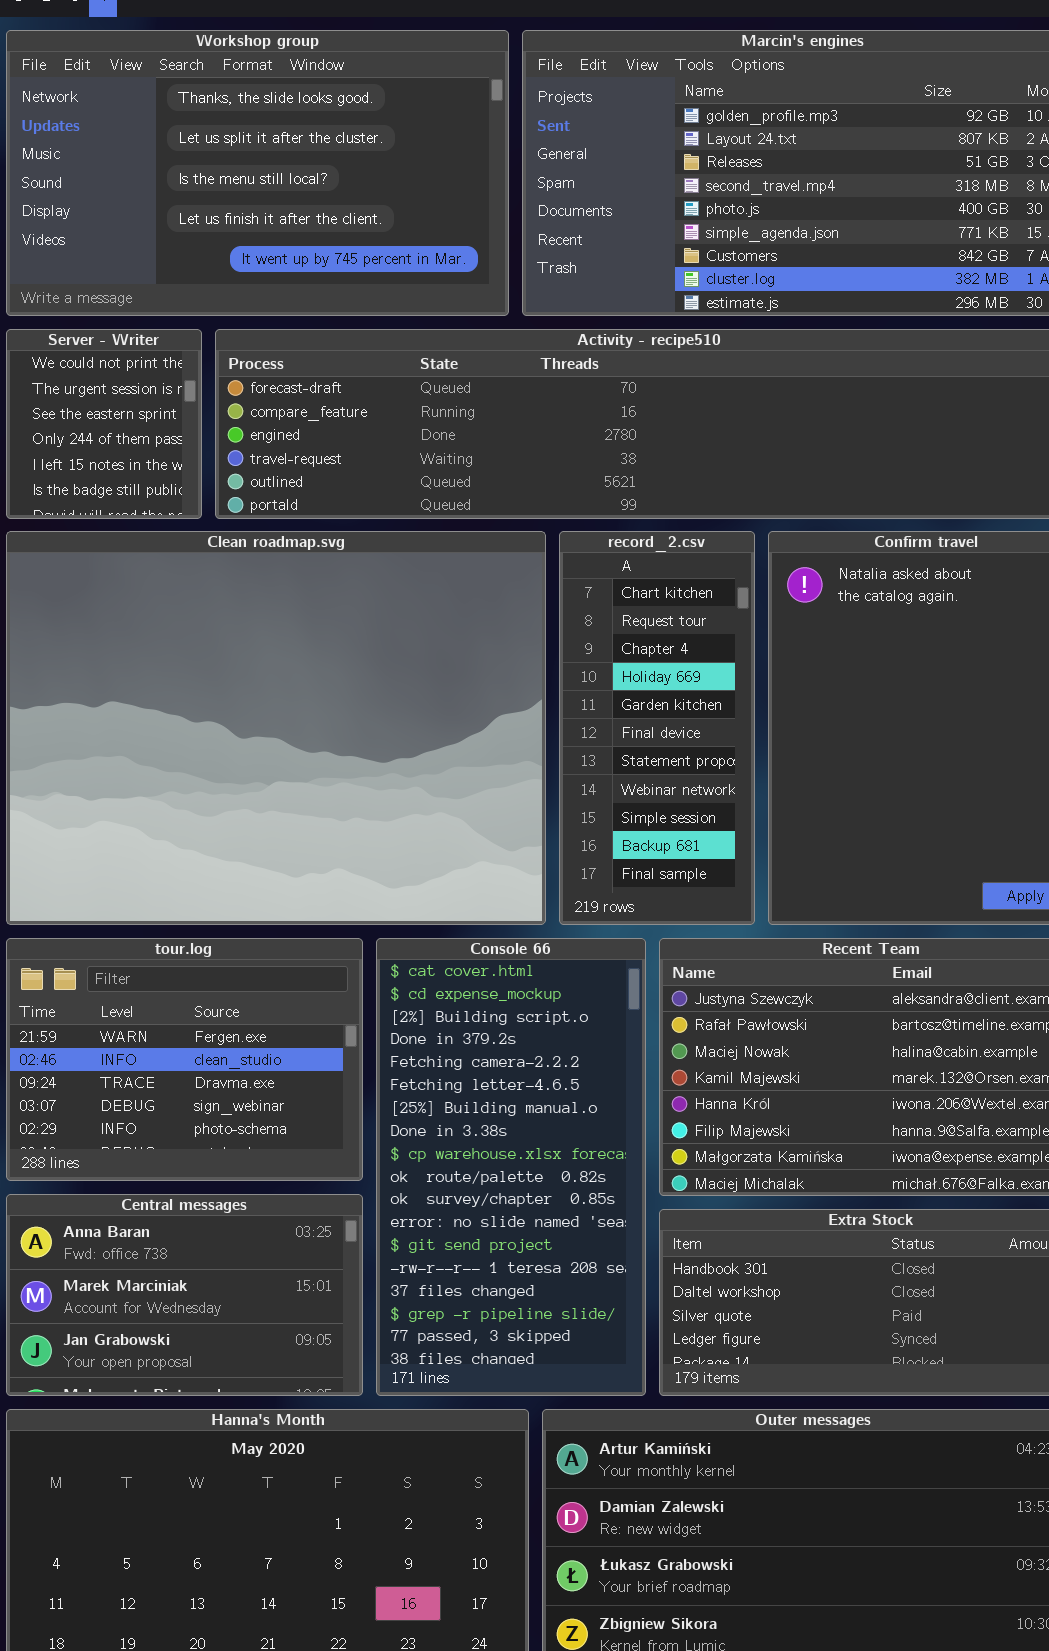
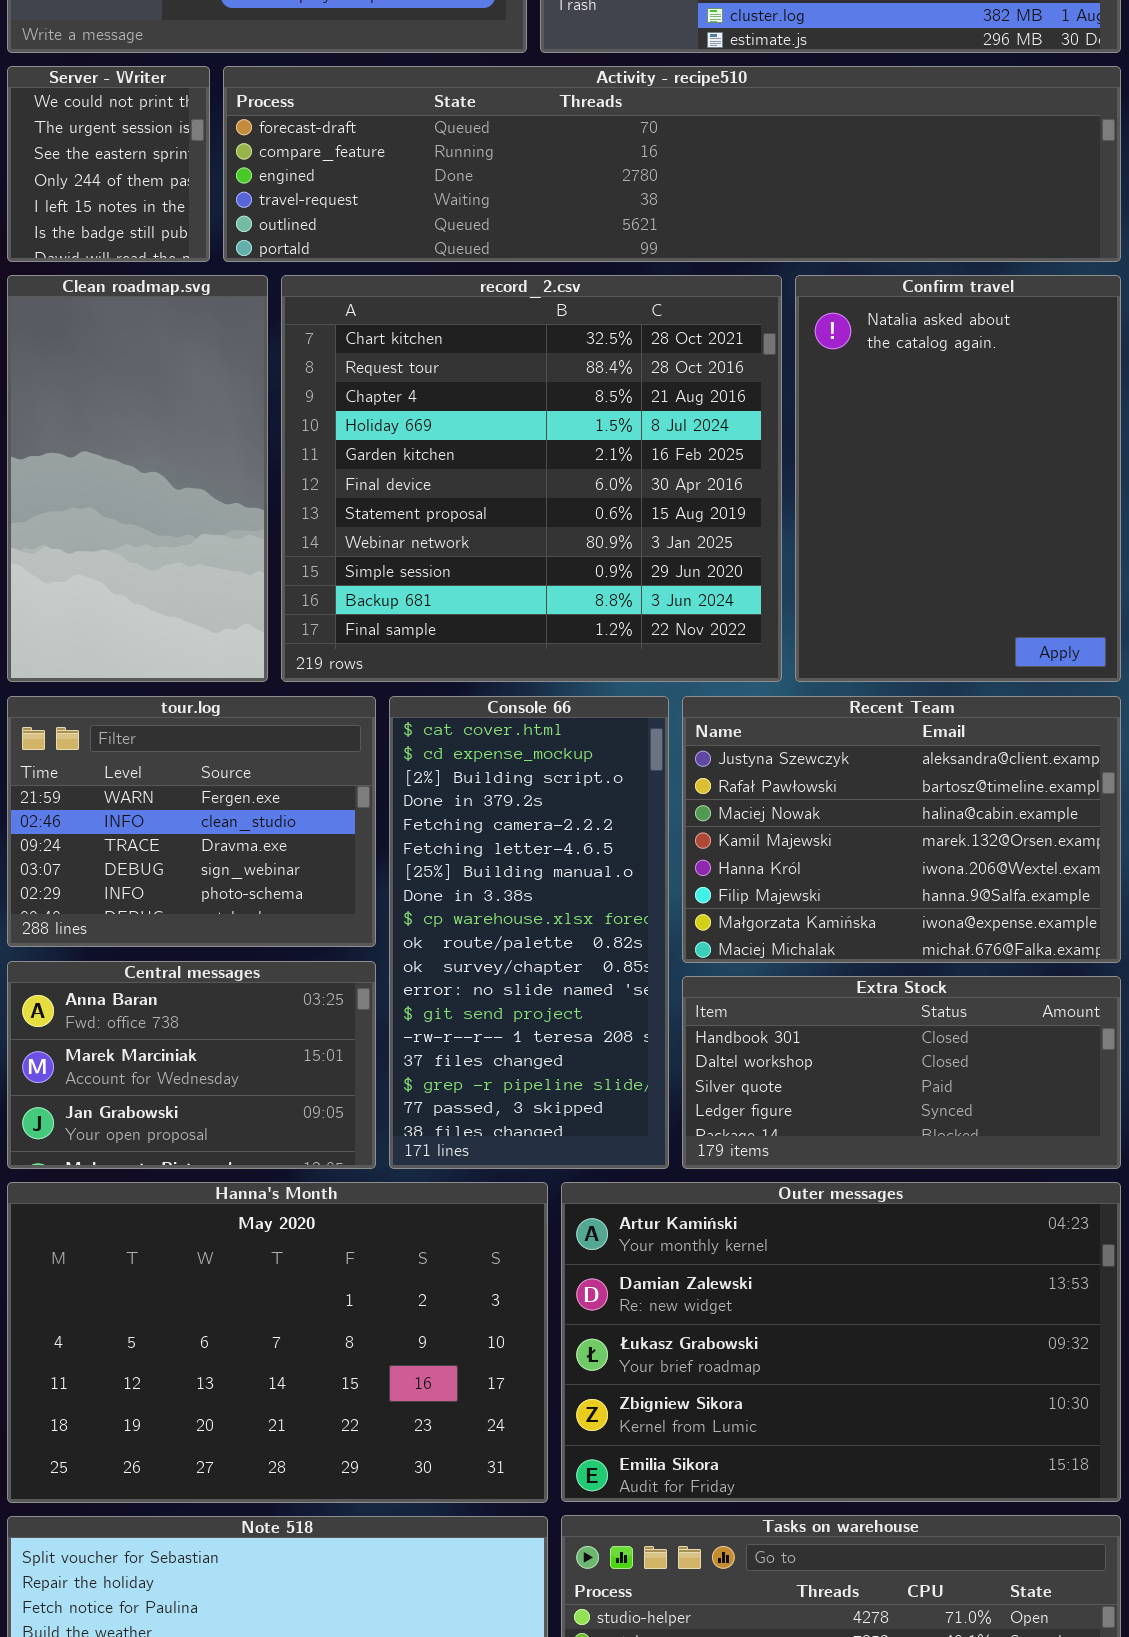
Clean roadmap.svg: [6,531,546,925] -> [7,275,268,682], resized
record_2.csv: [559,531,755,925] -> [281,275,782,682], resized

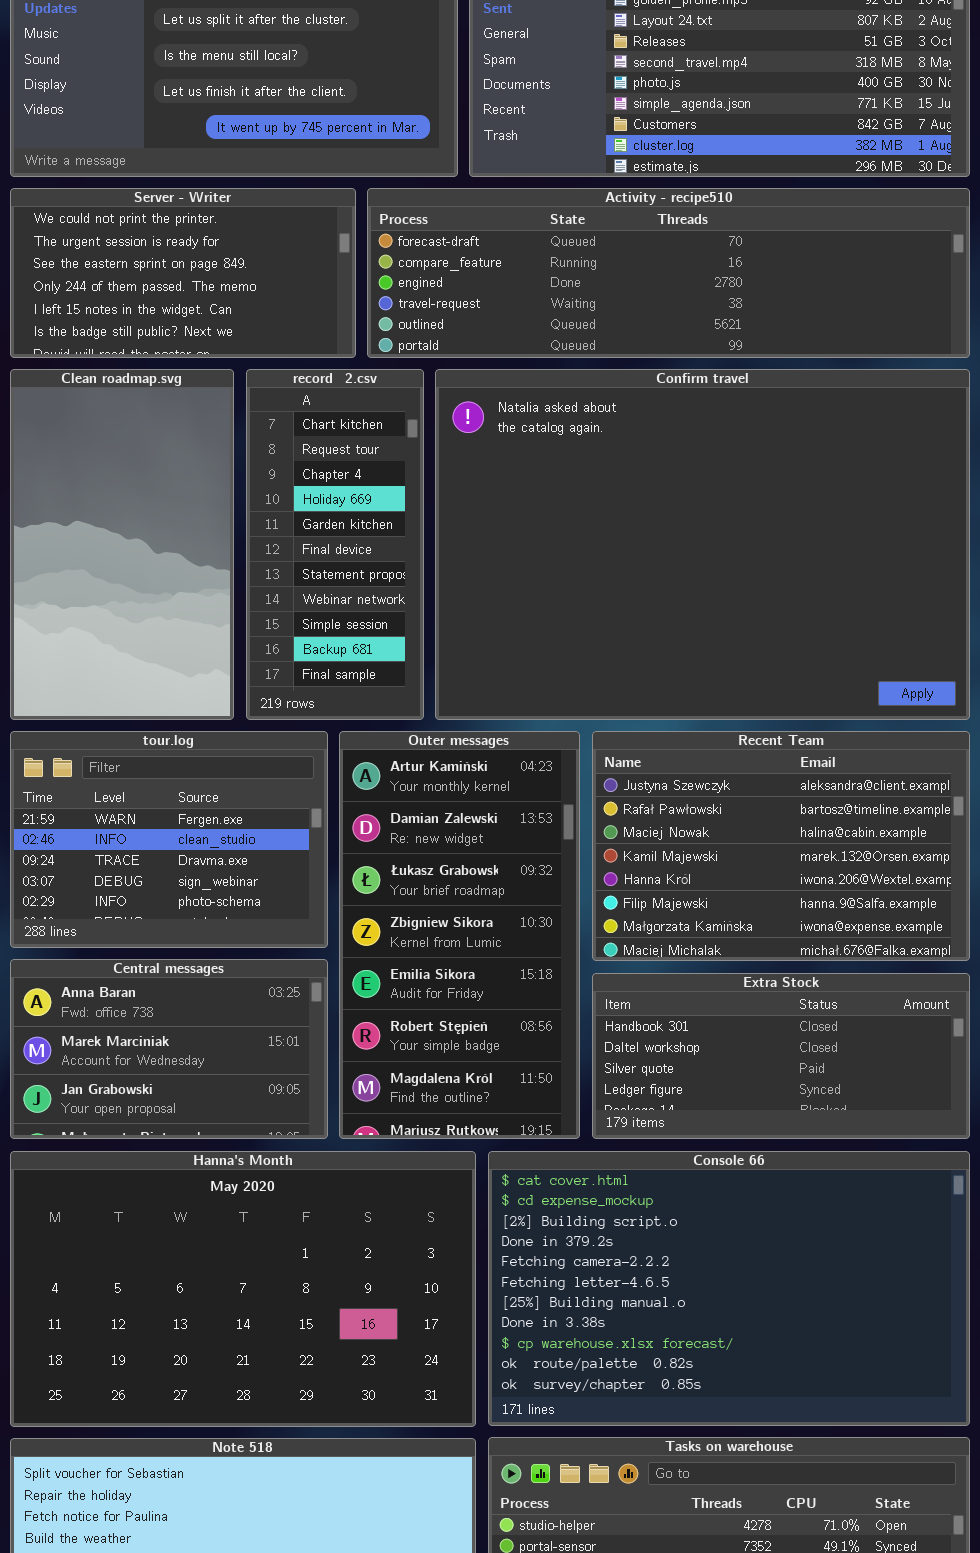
Server - Writer: [7,66,210,262] -> [10,188,356,358], resized
Activity - recipe510: [223,66,1121,262] -> [367,188,970,358], resized
record_2.csv: [281,275,782,682] -> [246,369,424,720], resized
Confirm travel: [795,275,1121,682] -> [435,369,970,720], resized
Console 66: [389,696,669,1169] -> [488,1151,970,1426], moved, resized
Outer messages: [561,1182,1121,1502] -> [339,731,580,1139], moved, resized

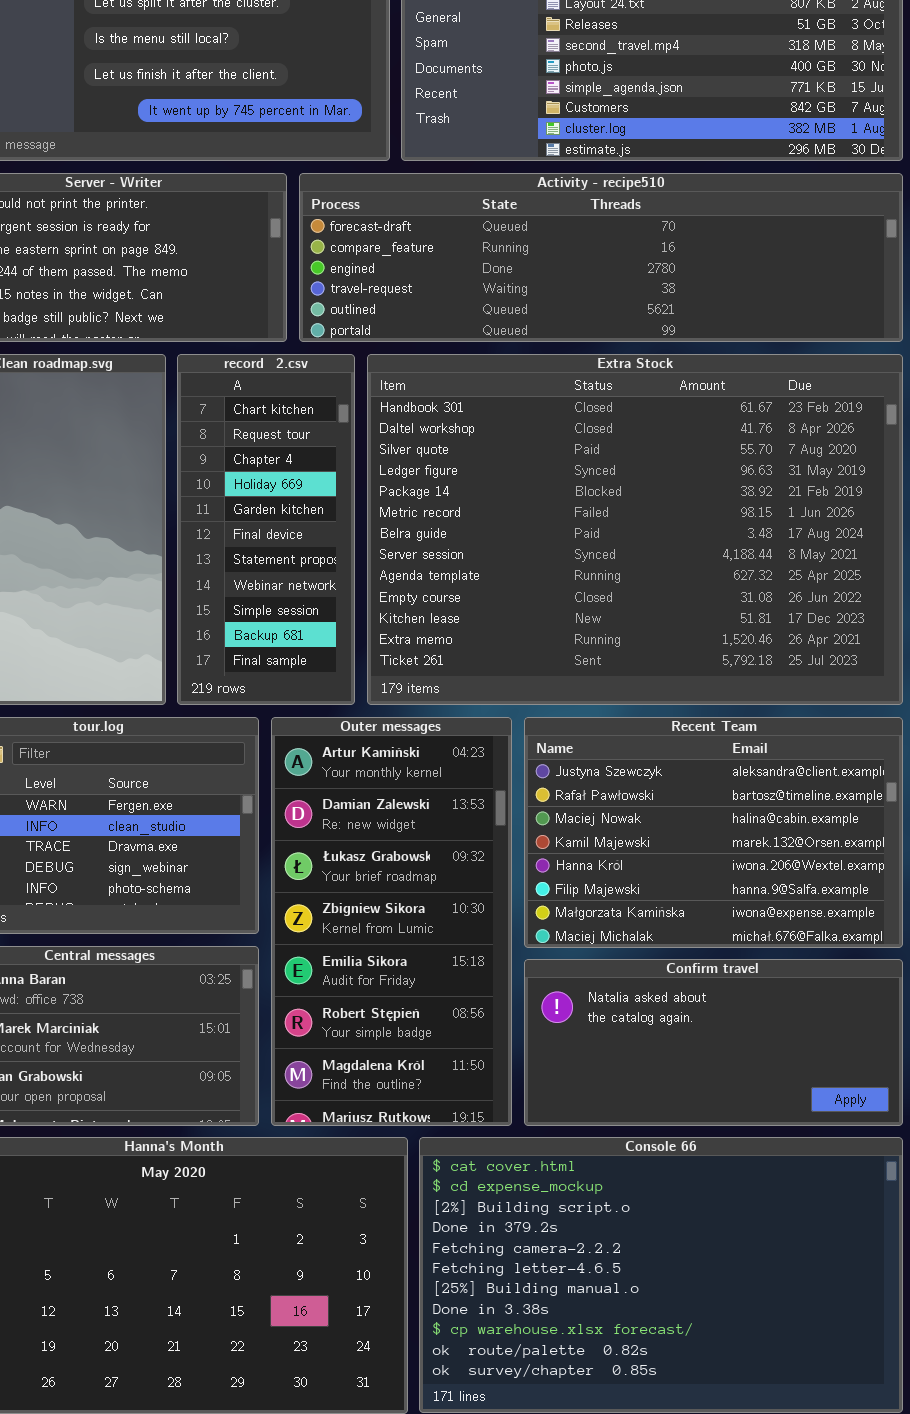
Confirm travel: [435,369,970,720] -> [524,959,903,1126], moved, resized
Extra Stock: [592,973,970,1139] -> [367,354,903,705], moved, resized

